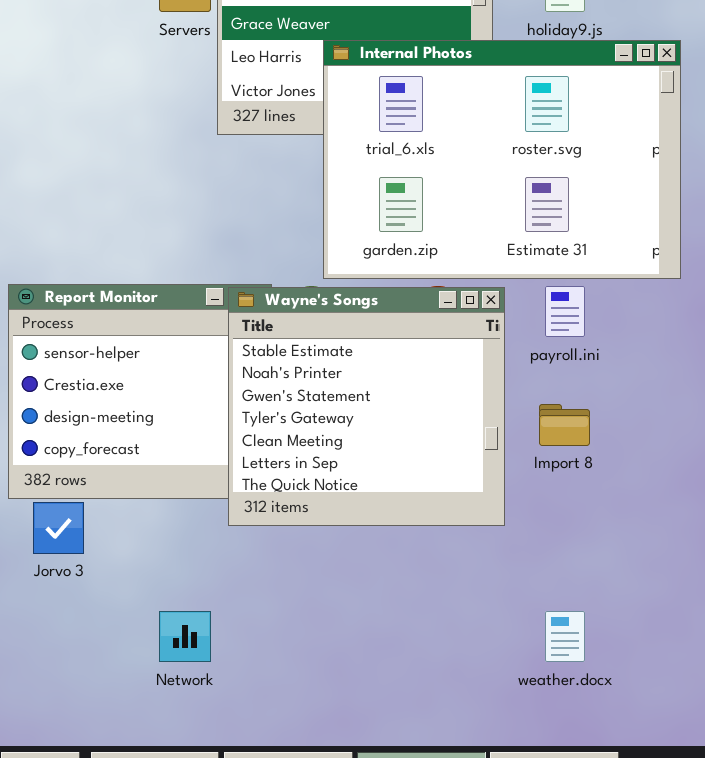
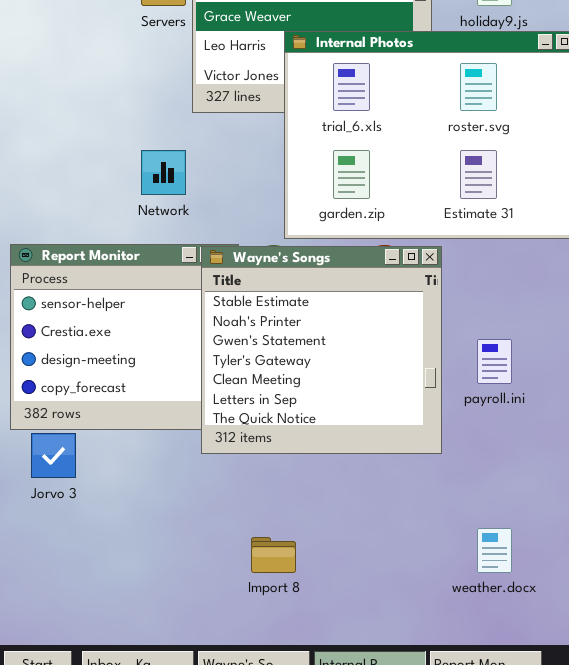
payroll.ini: [545,286,585,337] -> [477,339,512,384], moved
Import 8: [539,404,590,446] -> [251,537,296,573], moved
Network: [159,611,211,662] -> [141,150,186,195], moved

